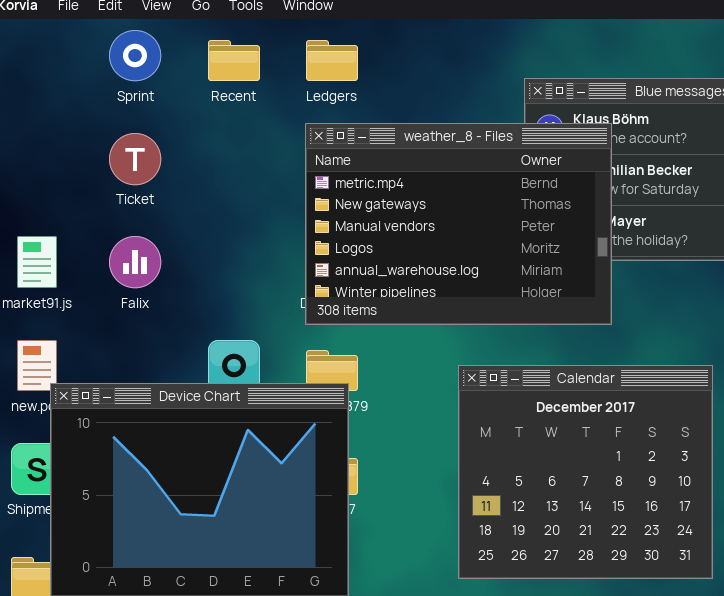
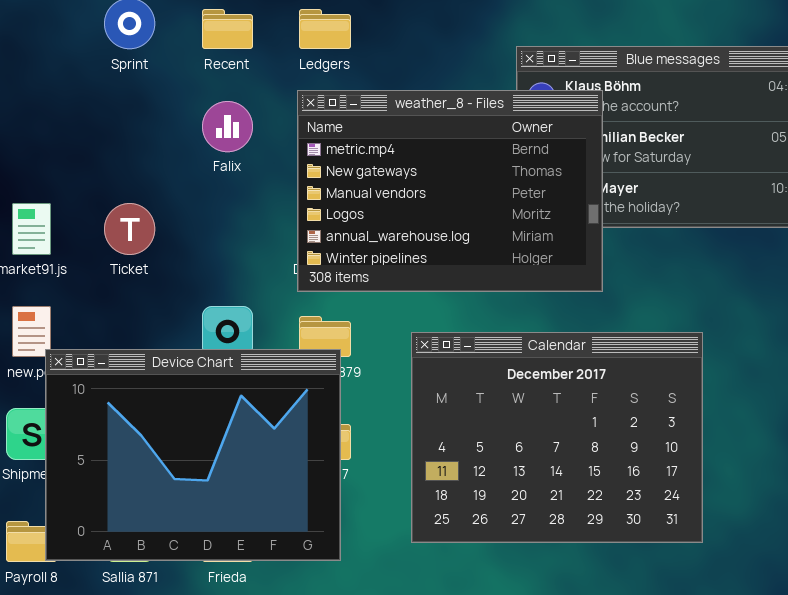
Ticket: [109,133,161,185] -> [104,203,155,255], moved
Falix: [109,236,161,288] -> [202,101,253,152], moved
Calendar: [458,365,713,579] -> [411,332,703,543], resized

